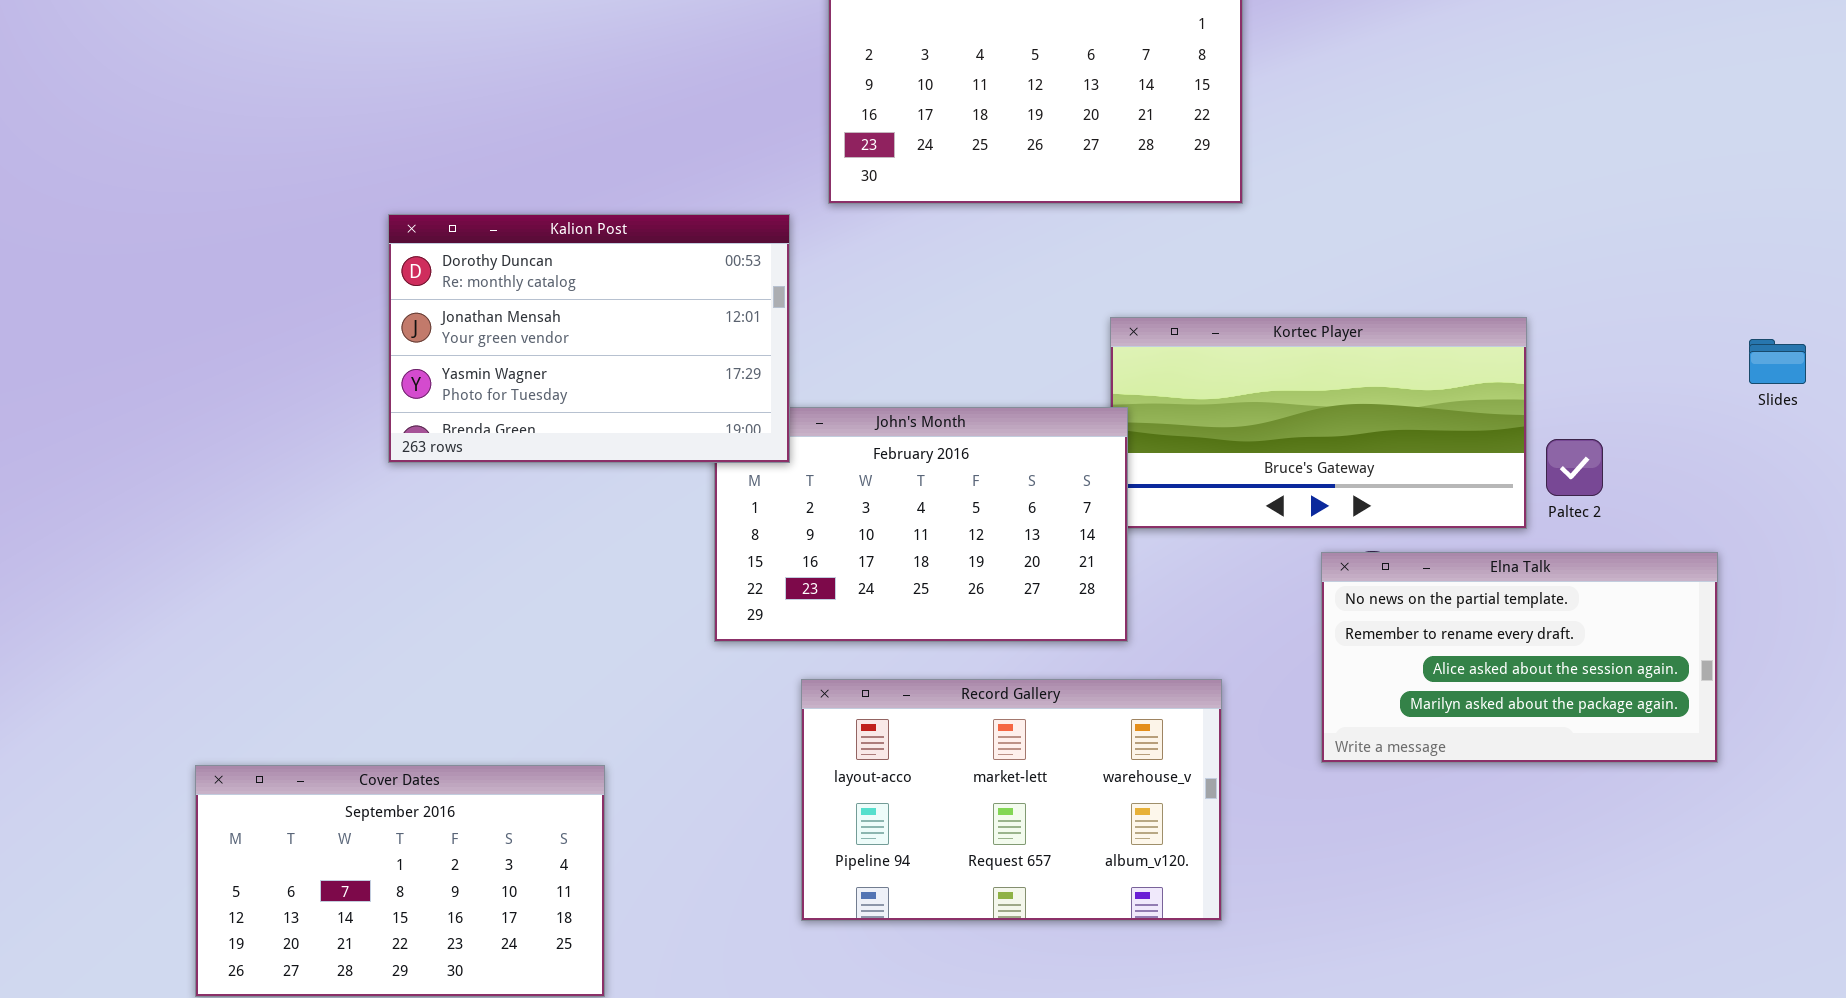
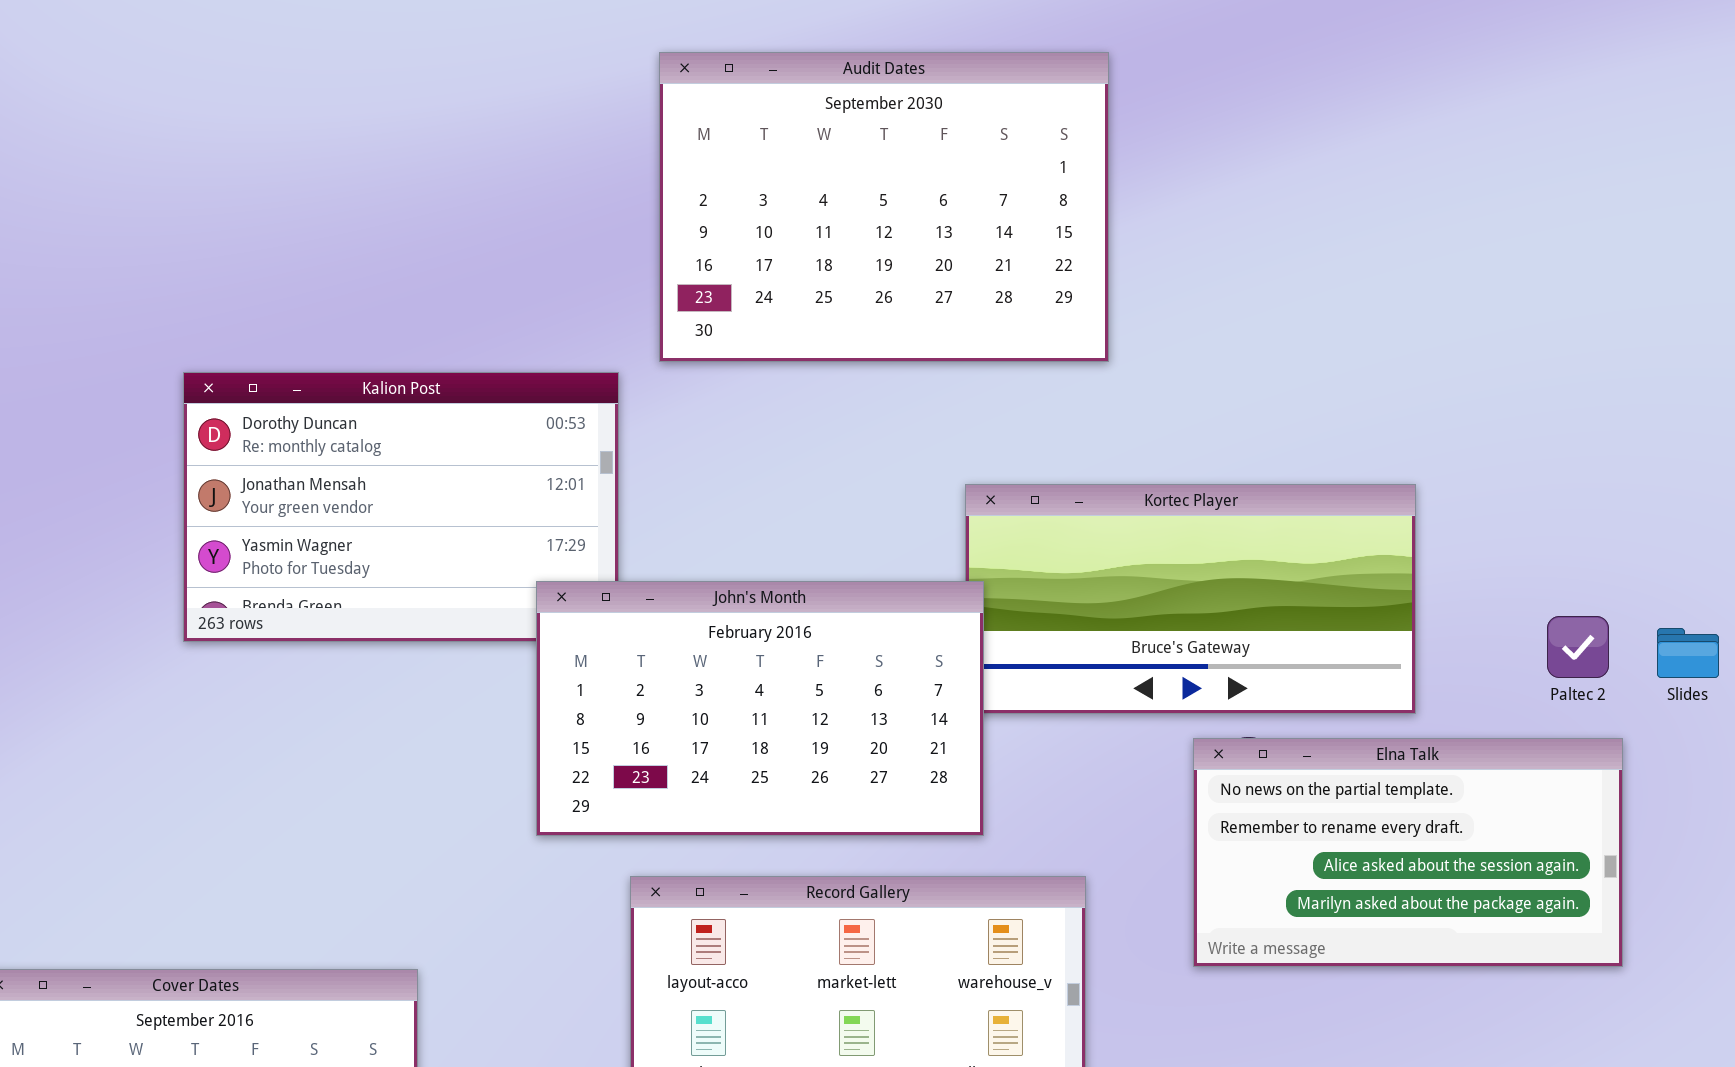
Slides: [1749,339,1806,384] -> [1657,628,1719,678], moved
John's Month: [714,407,1128,642] -> [536,581,984,836], raised
Paltec 2: [1546,439,1603,496] -> [1547,616,1609,678], moved

